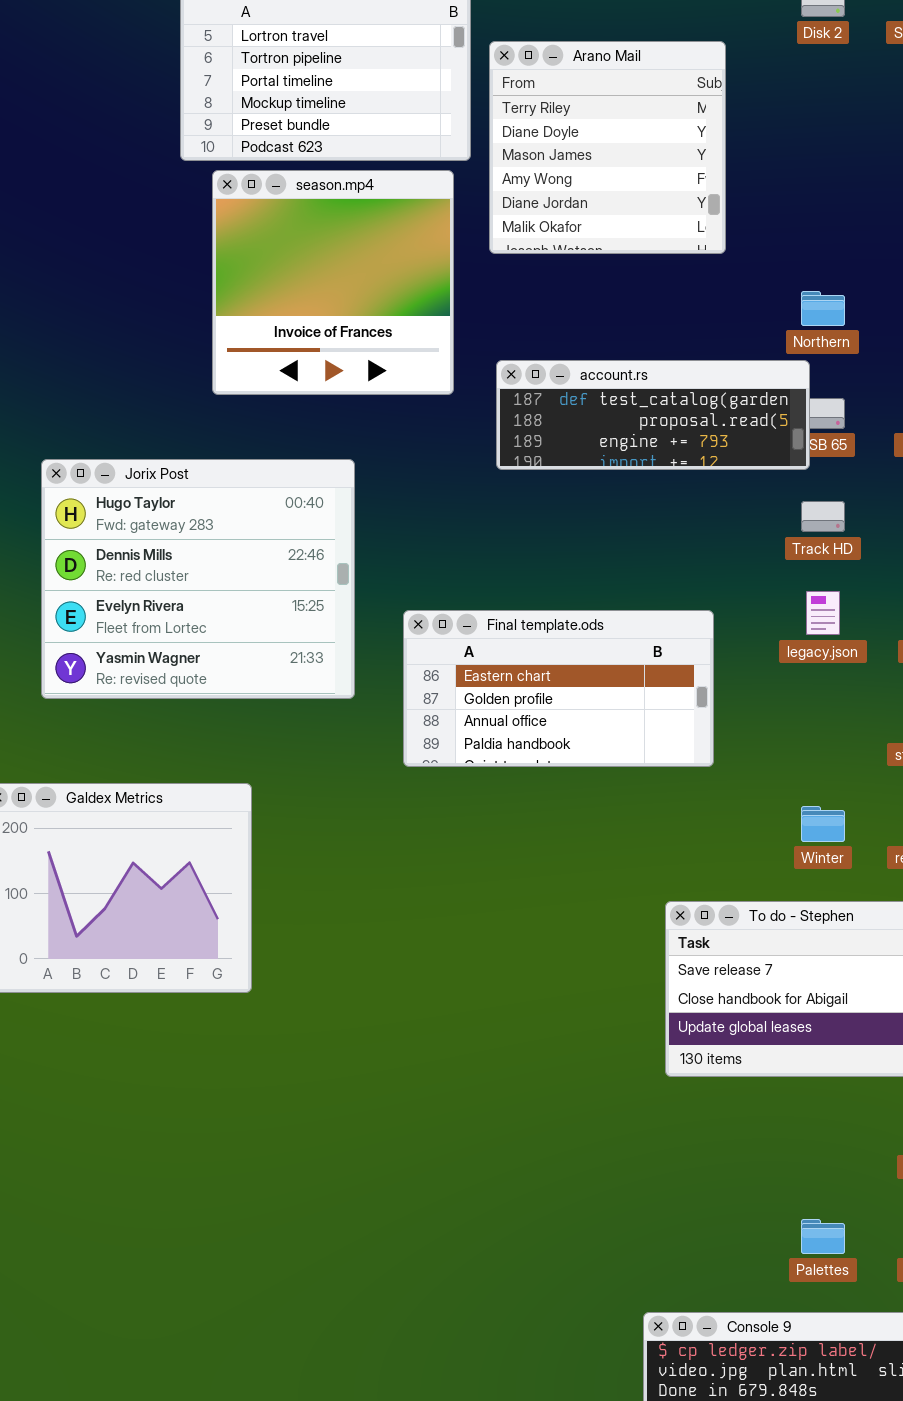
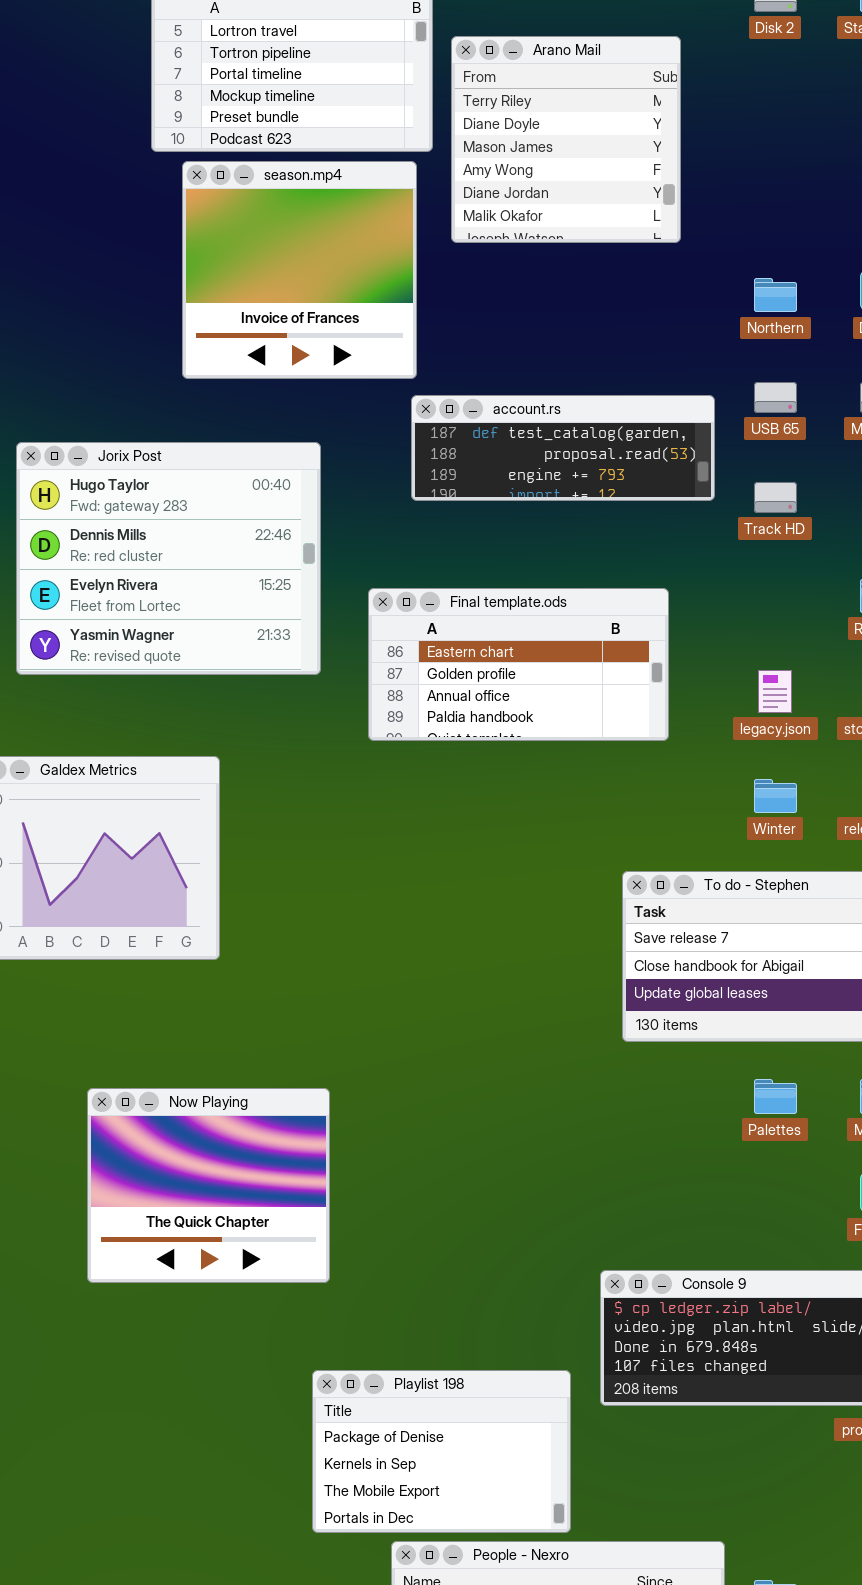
account.rs: [496,360,810,470] -> [411,395,715,501], moved
legacy.json: [806,591,840,635] -> [758,670,792,713], moved
Now Playing: none -> [87,1088,330,1283], opened
Palettes: [801,1219,845,1254] -> [754,1079,797,1114], moved

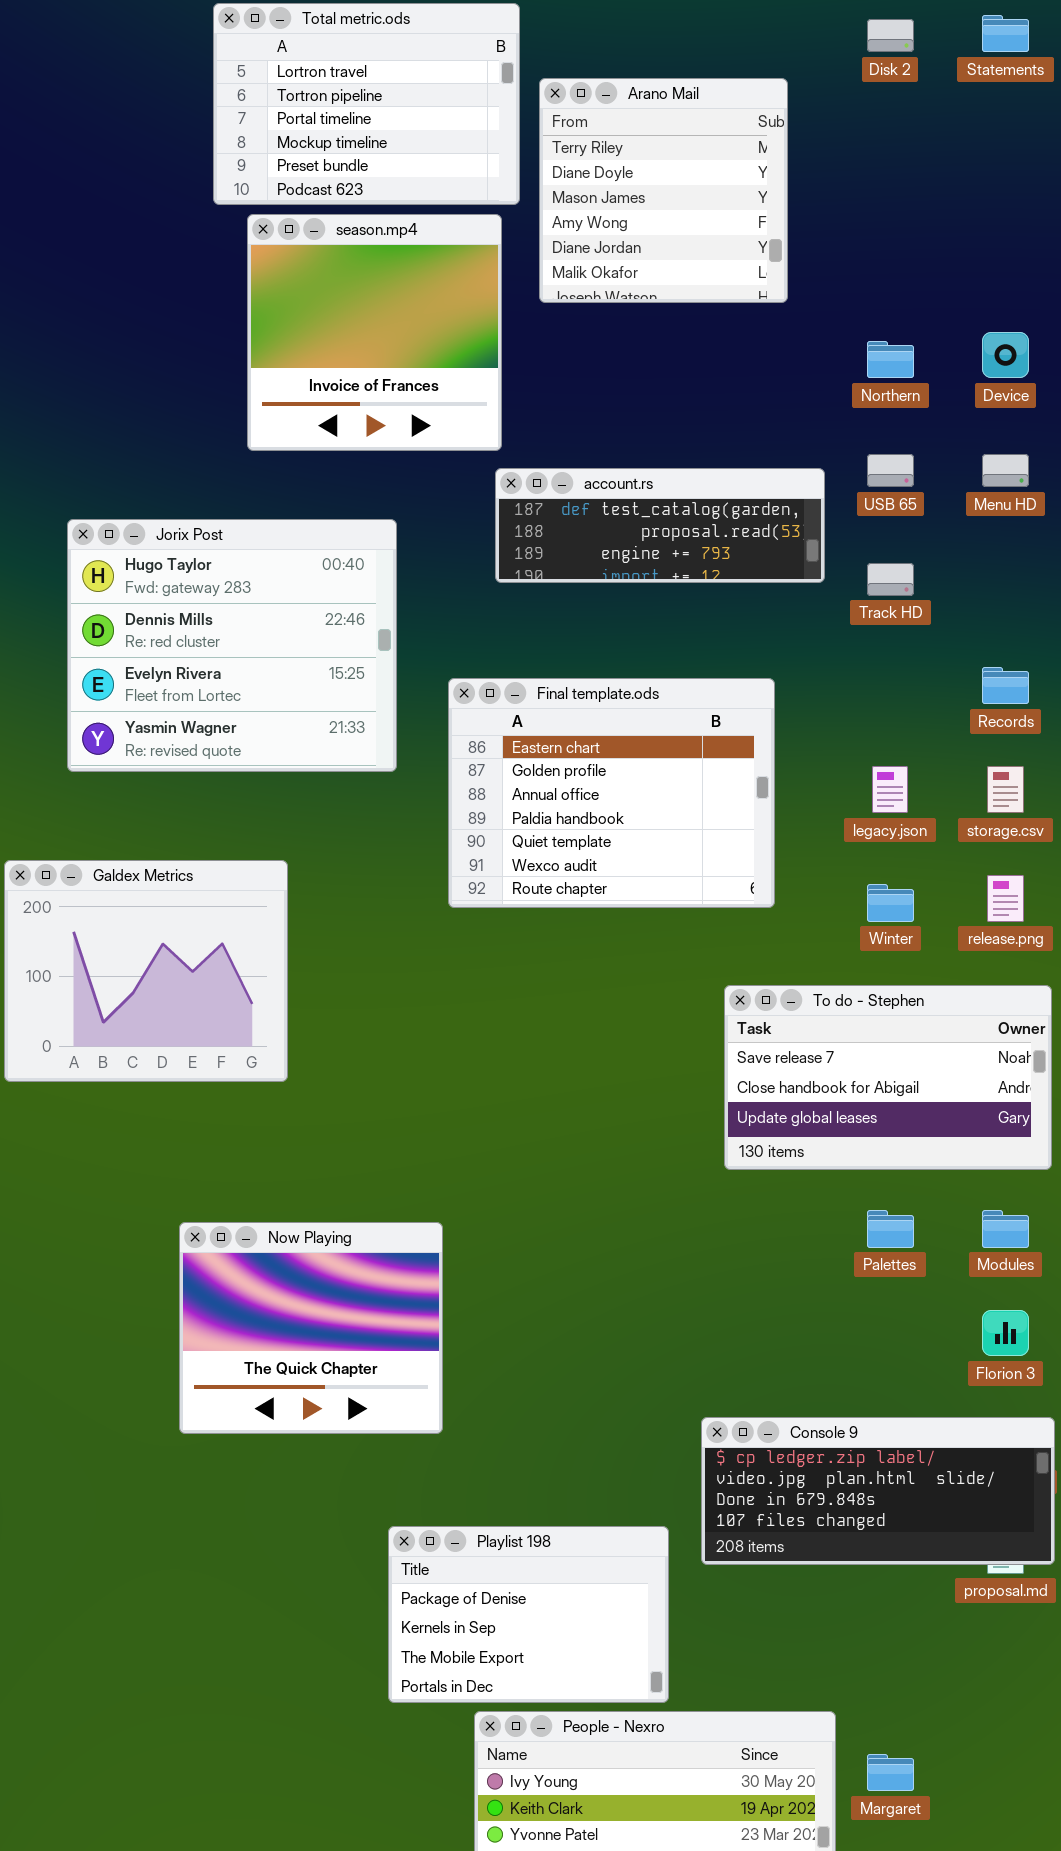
Final template.ods: [368,588,669,741] -> [448,678,775,908], resized
Now Playing: [87,1088,330,1283] -> [179,1222,443,1434], moved

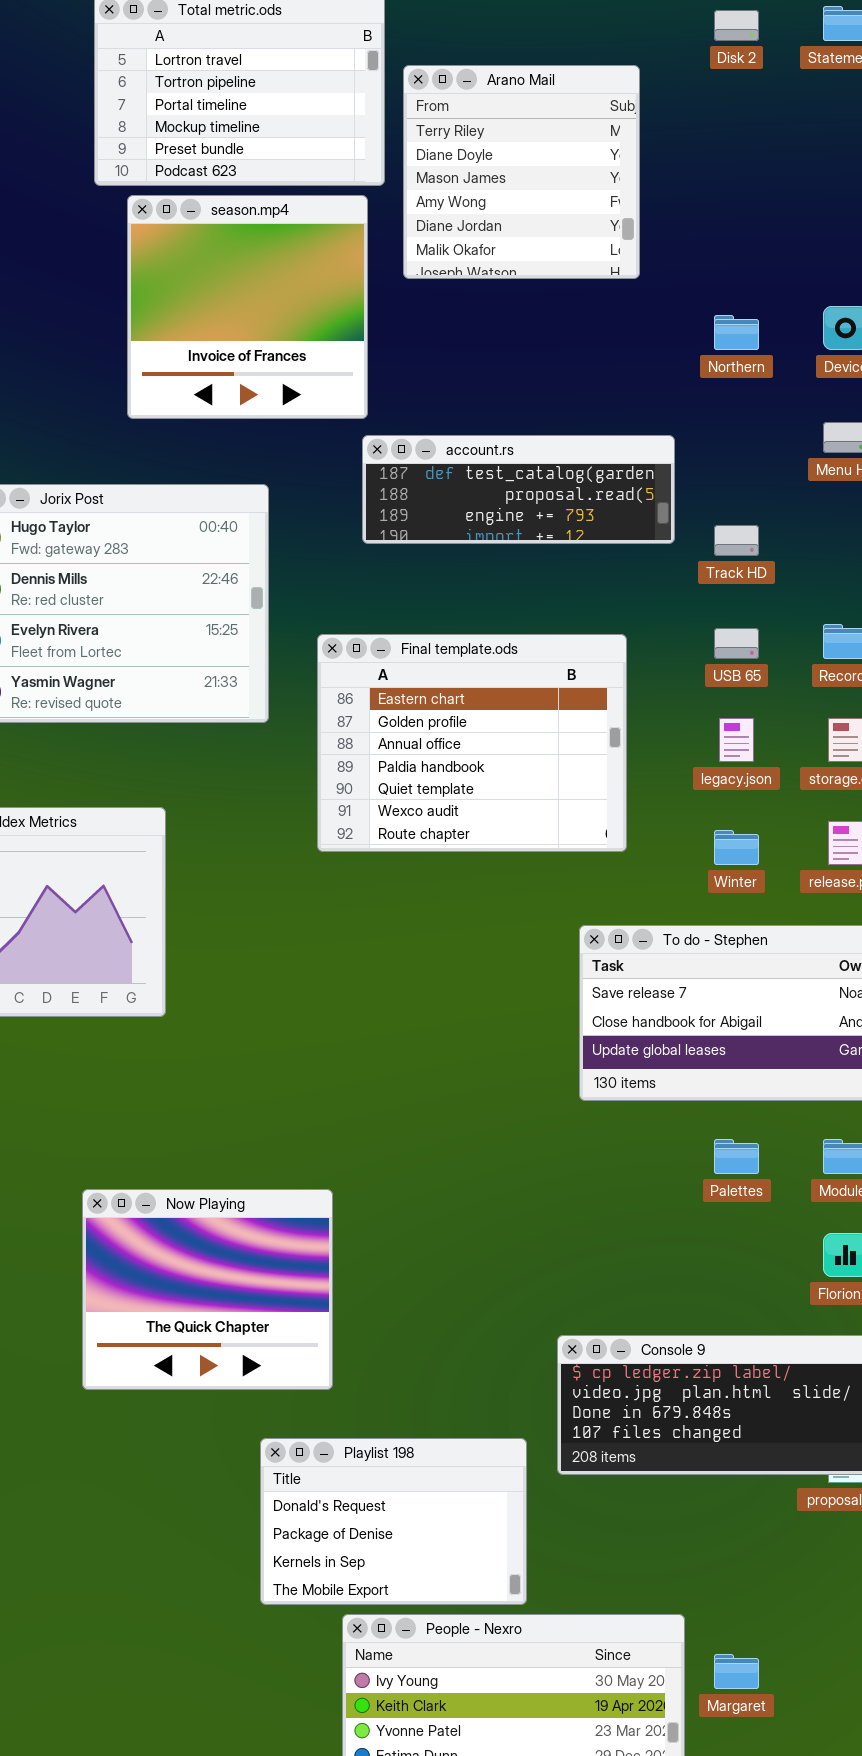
USB 65: [867,454,914,487] -> [714,628,759,659], moved
Now Playing: [179,1222,443,1434] -> [82,1189,333,1390], moved
Playlist 198: [388,1526,669,1703] -> [260,1438,527,1605], scrolled up 1 row

